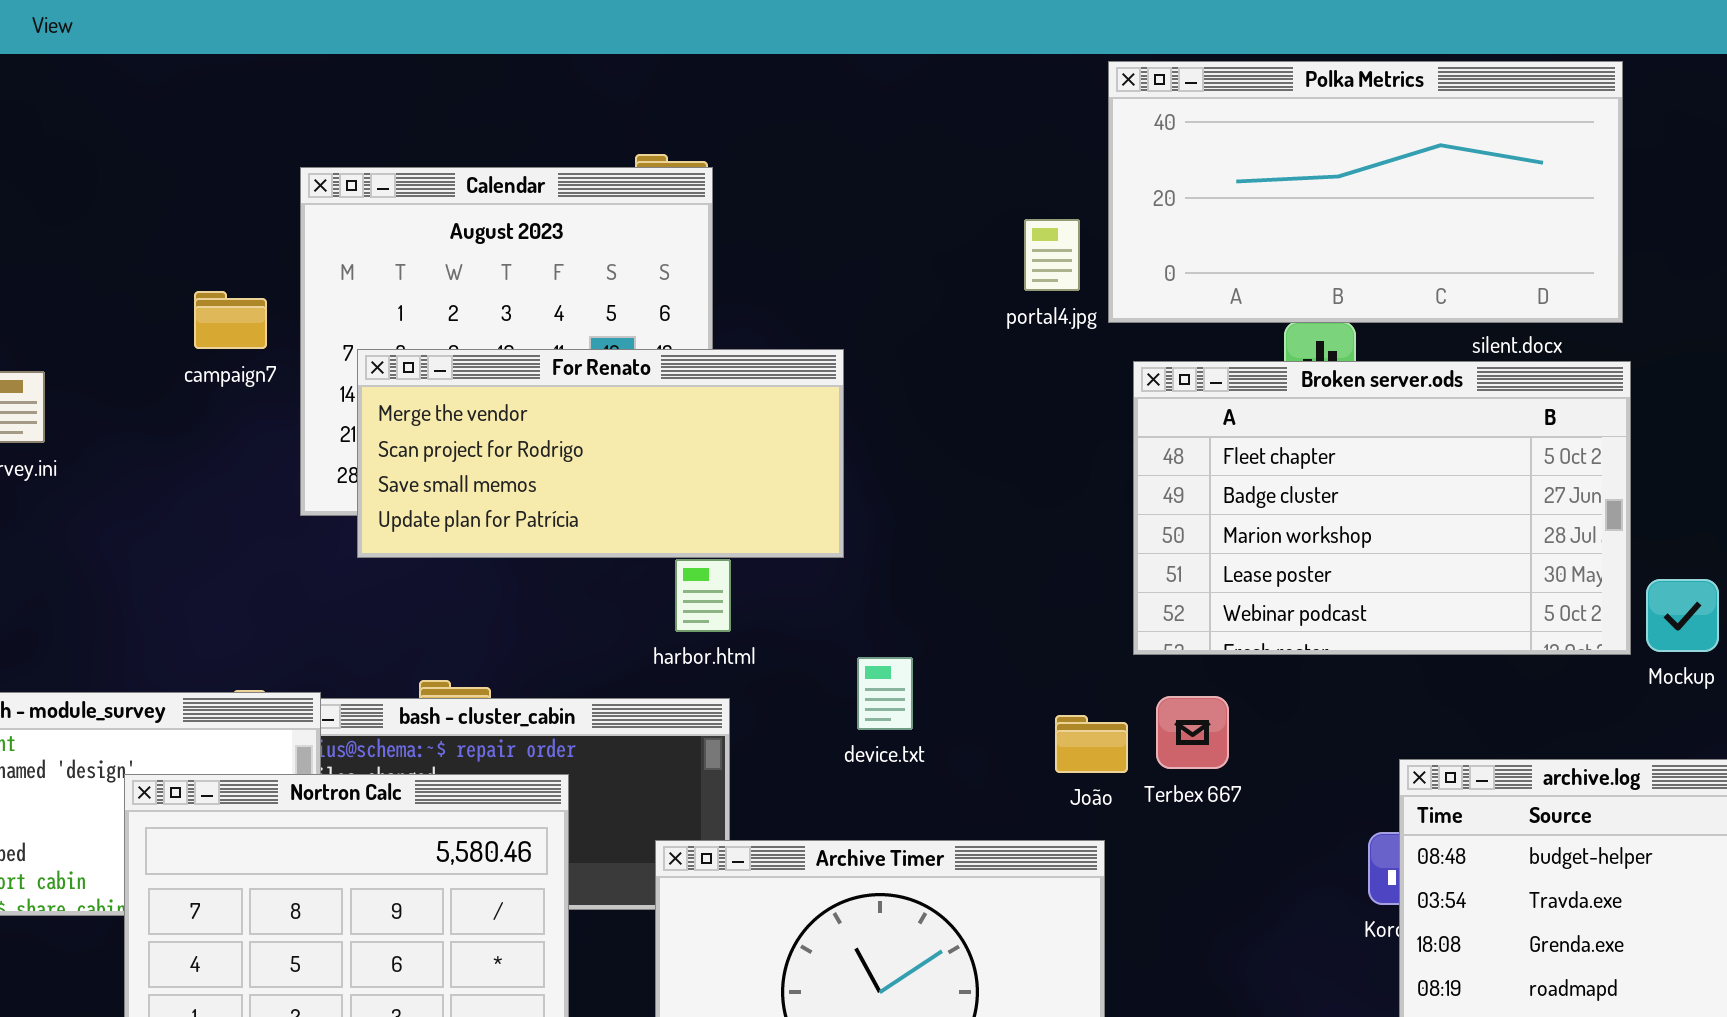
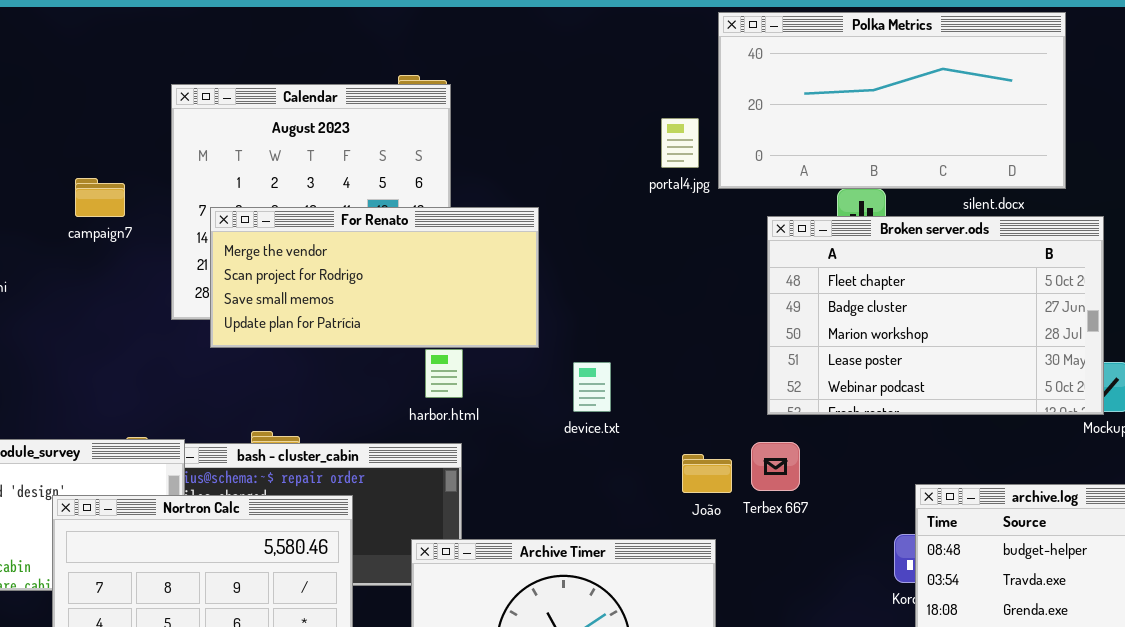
campaign7: [194,291,267,349] -> [75,178,125,217], moved
Broken server.ods: [1133,361,1631,655] -> [767,216,1104,415], moved
device.txt: [857,657,913,730] -> [573,362,611,412], moved

